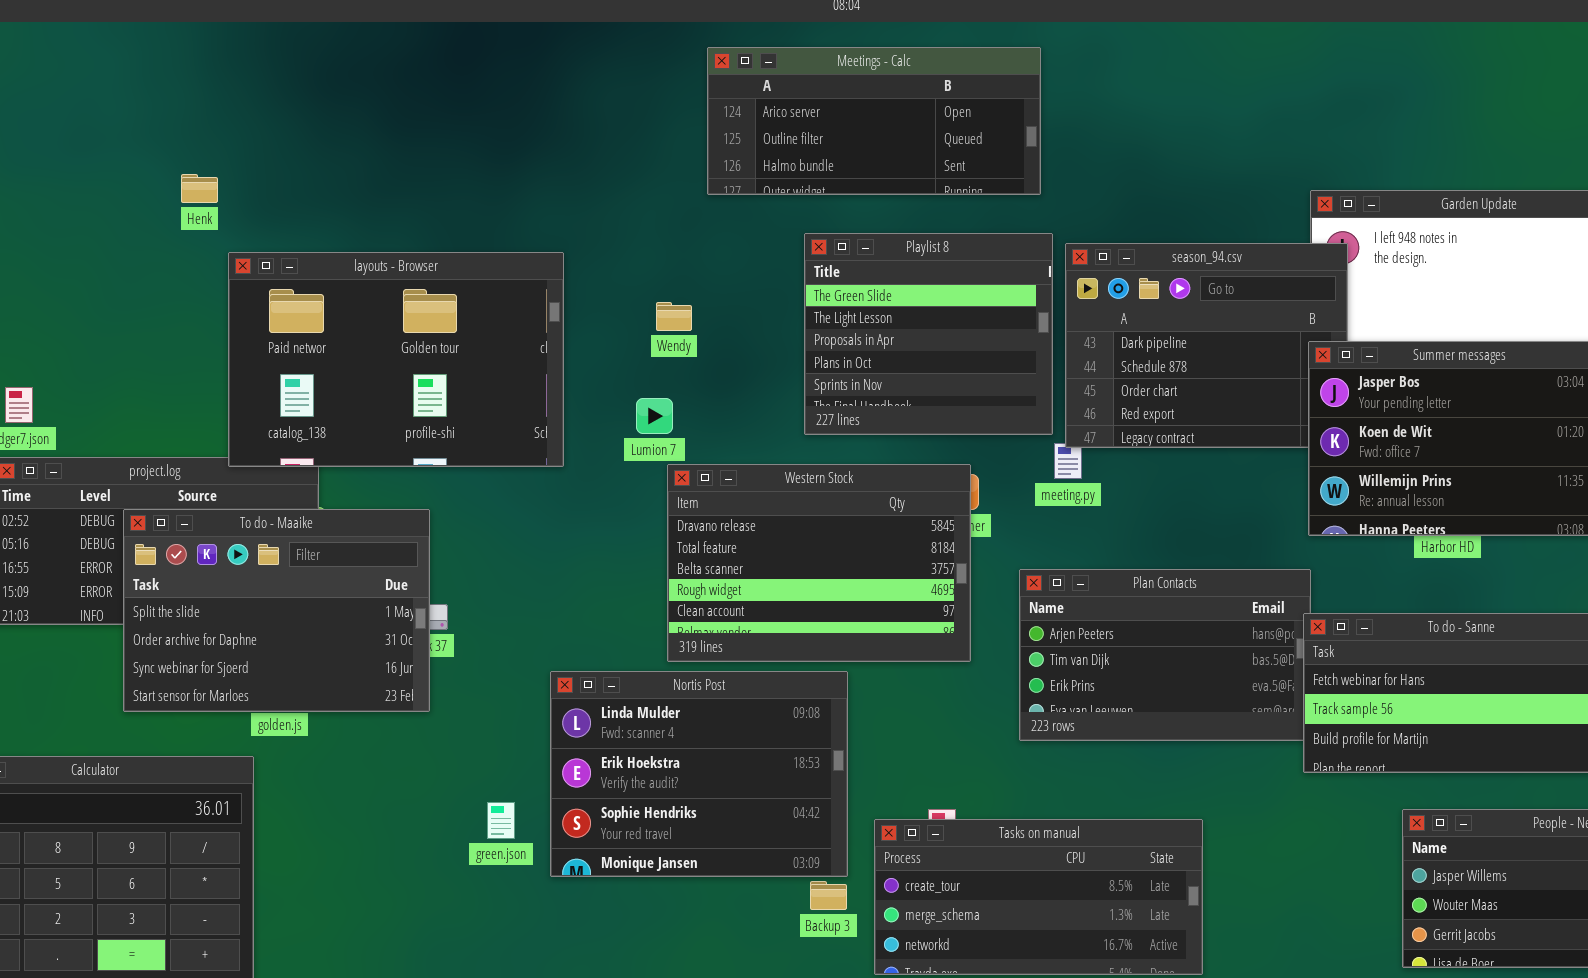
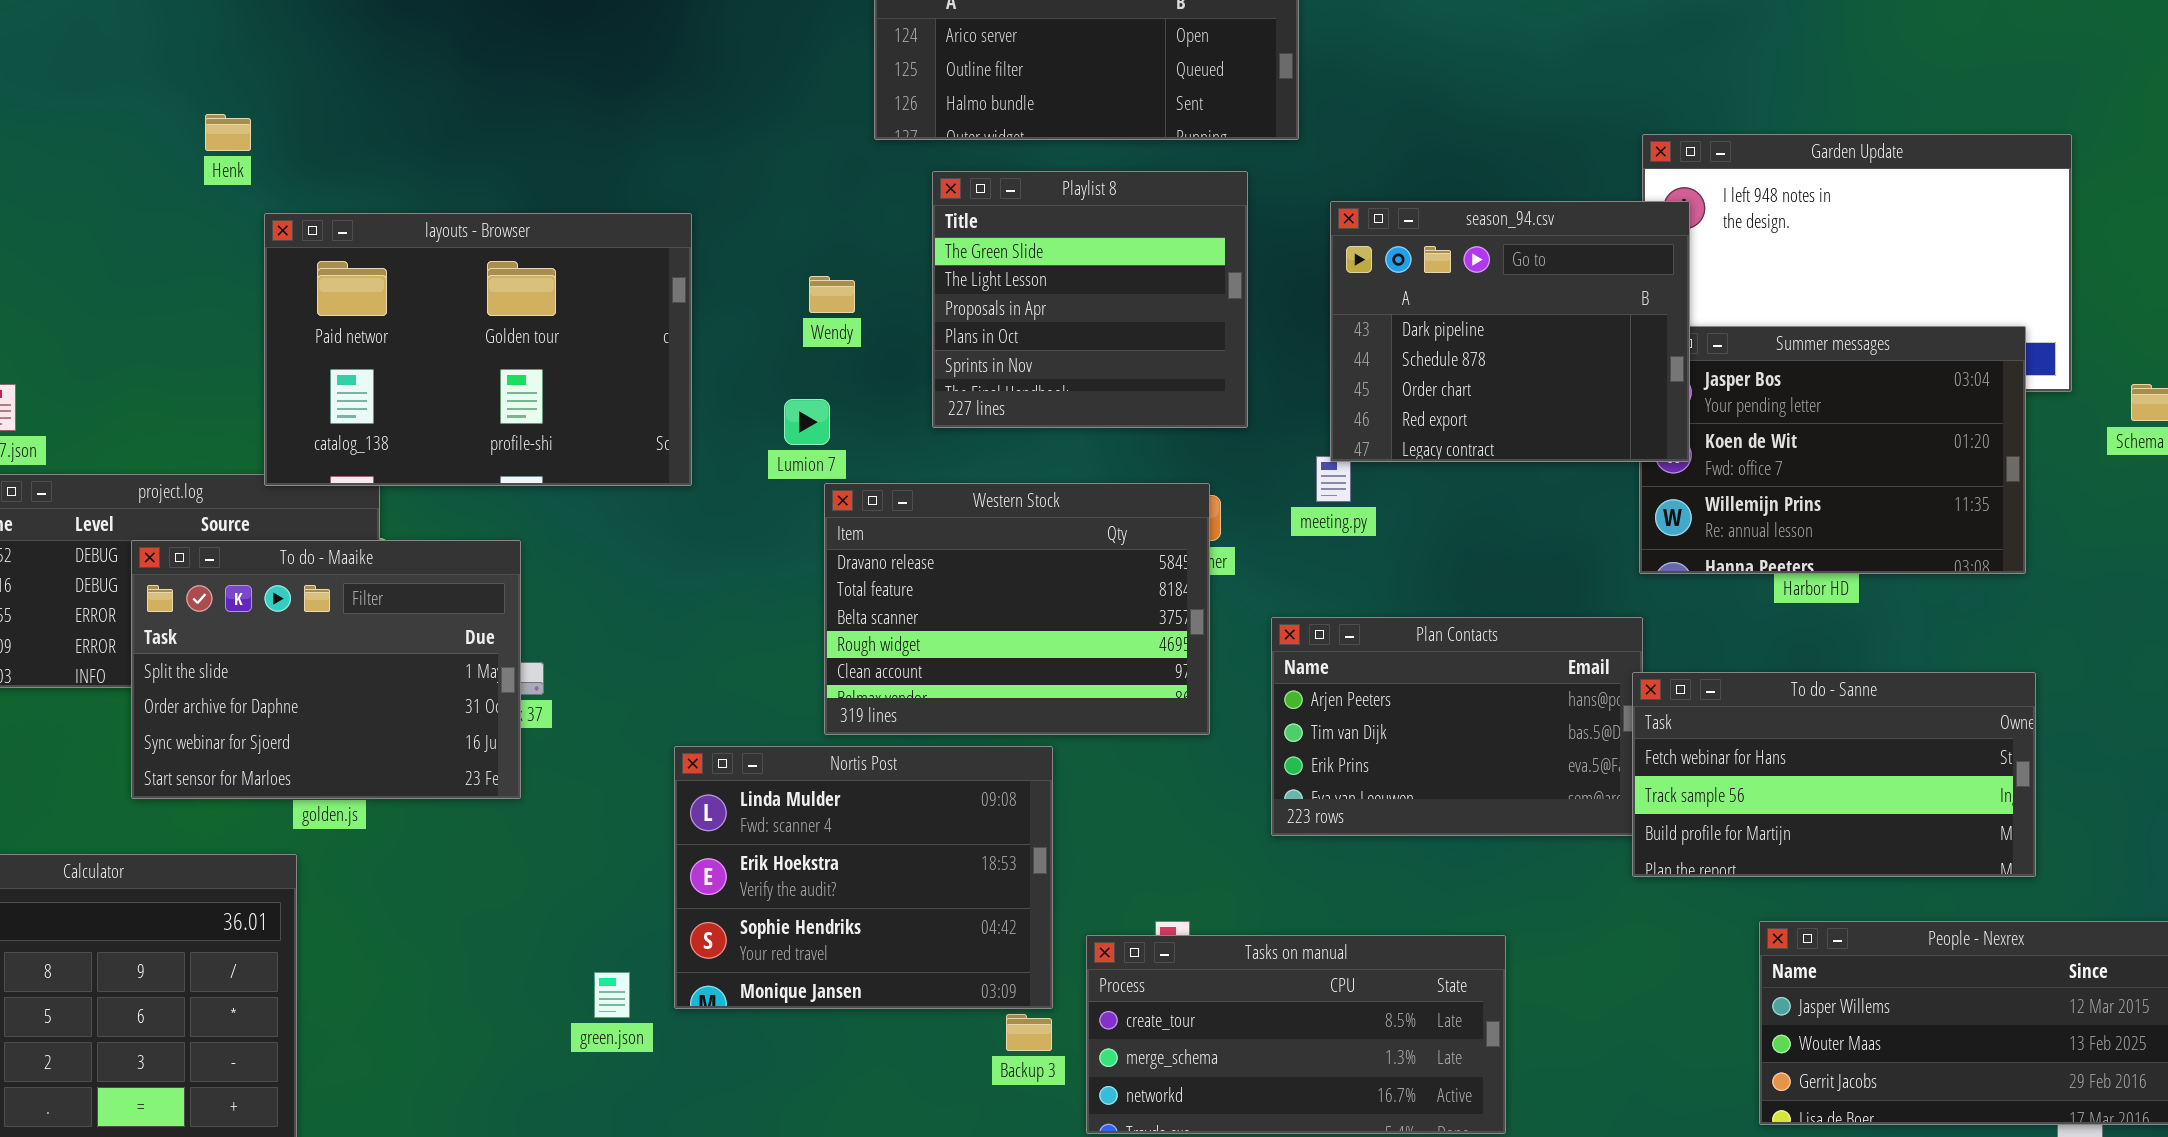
Playlist 8: [804,233,1053,435] -> [932,171,1248,428], moved
season_94.csv: [1065,243,1348,448] -> [1330,201,1690,462], raised
green.json: [487,802,515,839] -> [594,972,630,1018], moved

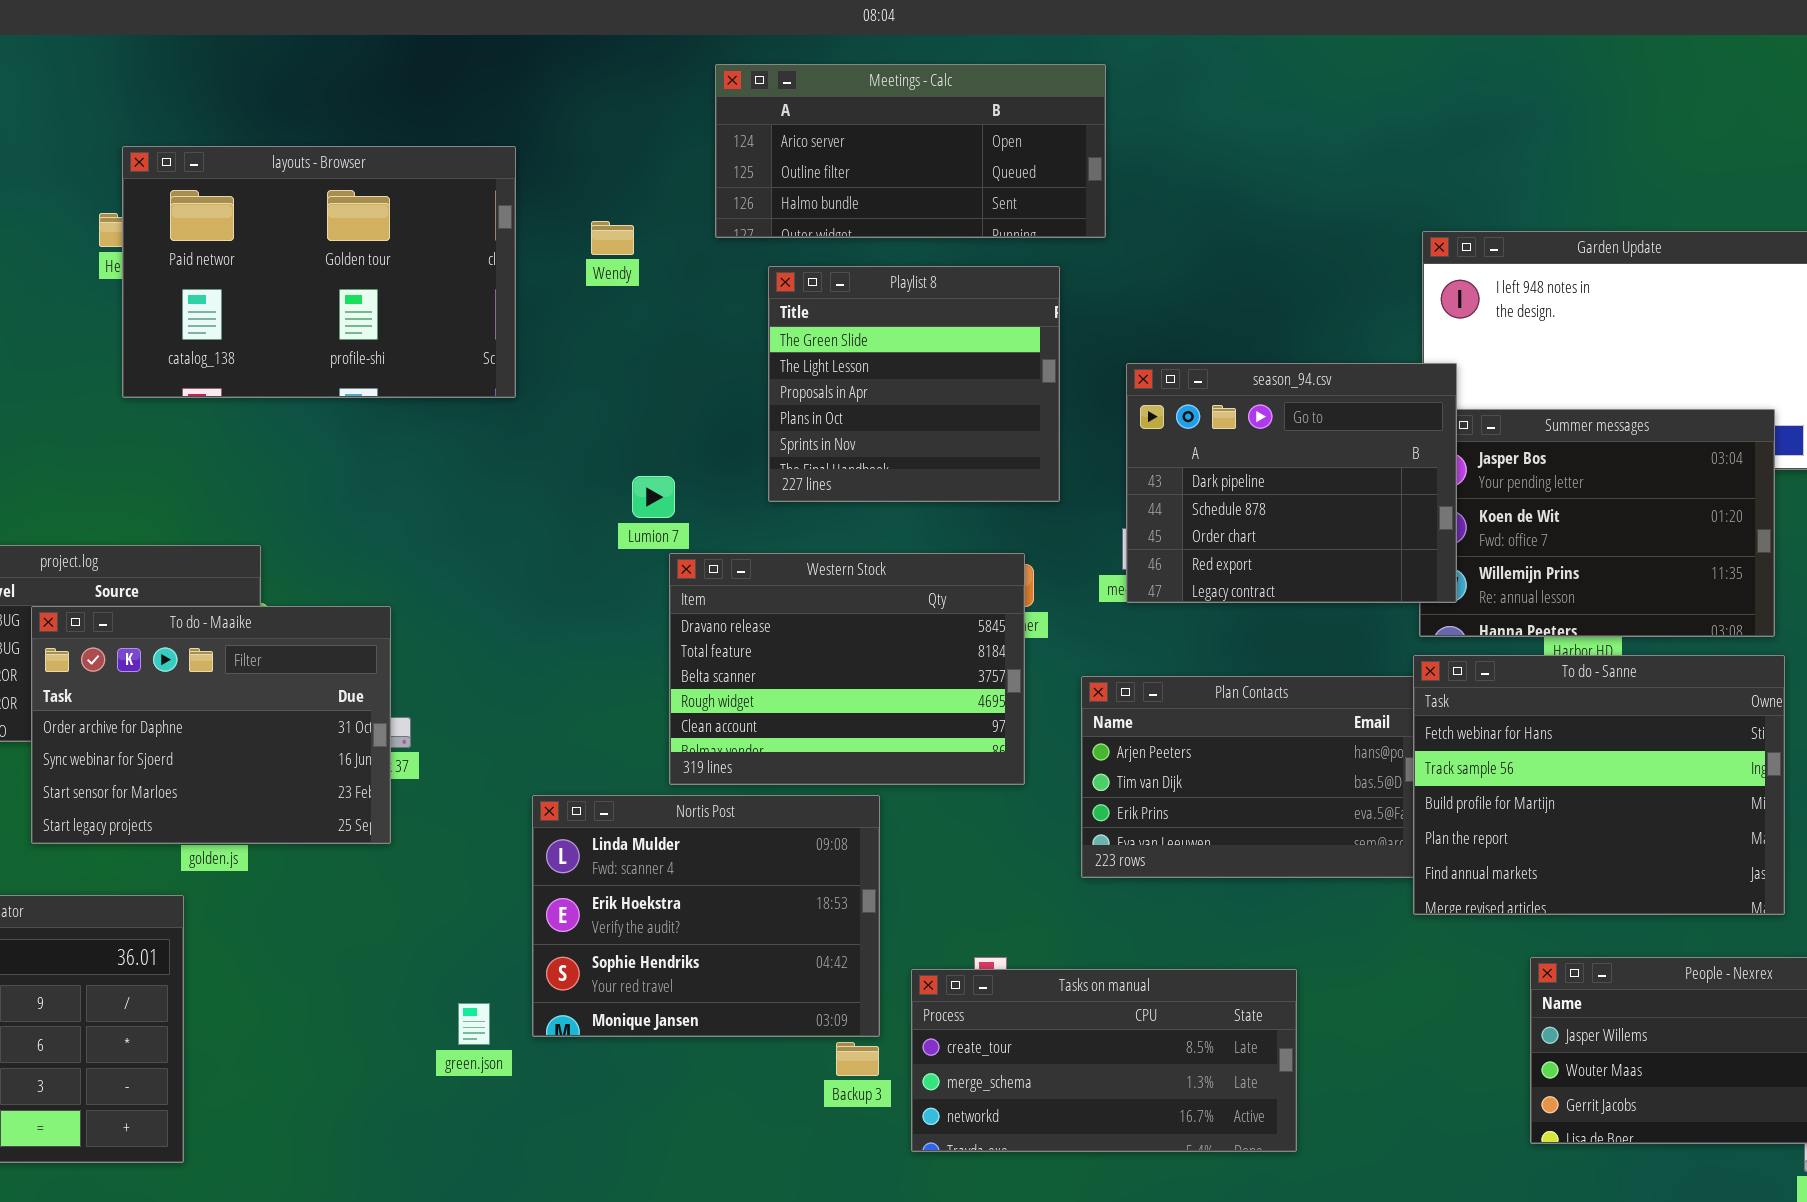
season_94.csv: [1330,201,1690,462] -> [1126,363,1457,603], moved
layouts - Browser: [264,213,692,486] -> [122,146,516,398], moved
Wendy: [809,276,855,313] -> [591,221,634,255], moved
To do - Maaike: [131,540,521,799] -> [31,606,391,844], scrolled down 1 row
To do - Sanne: [1632,672,2036,877] -> [1413,655,1785,915], resized

